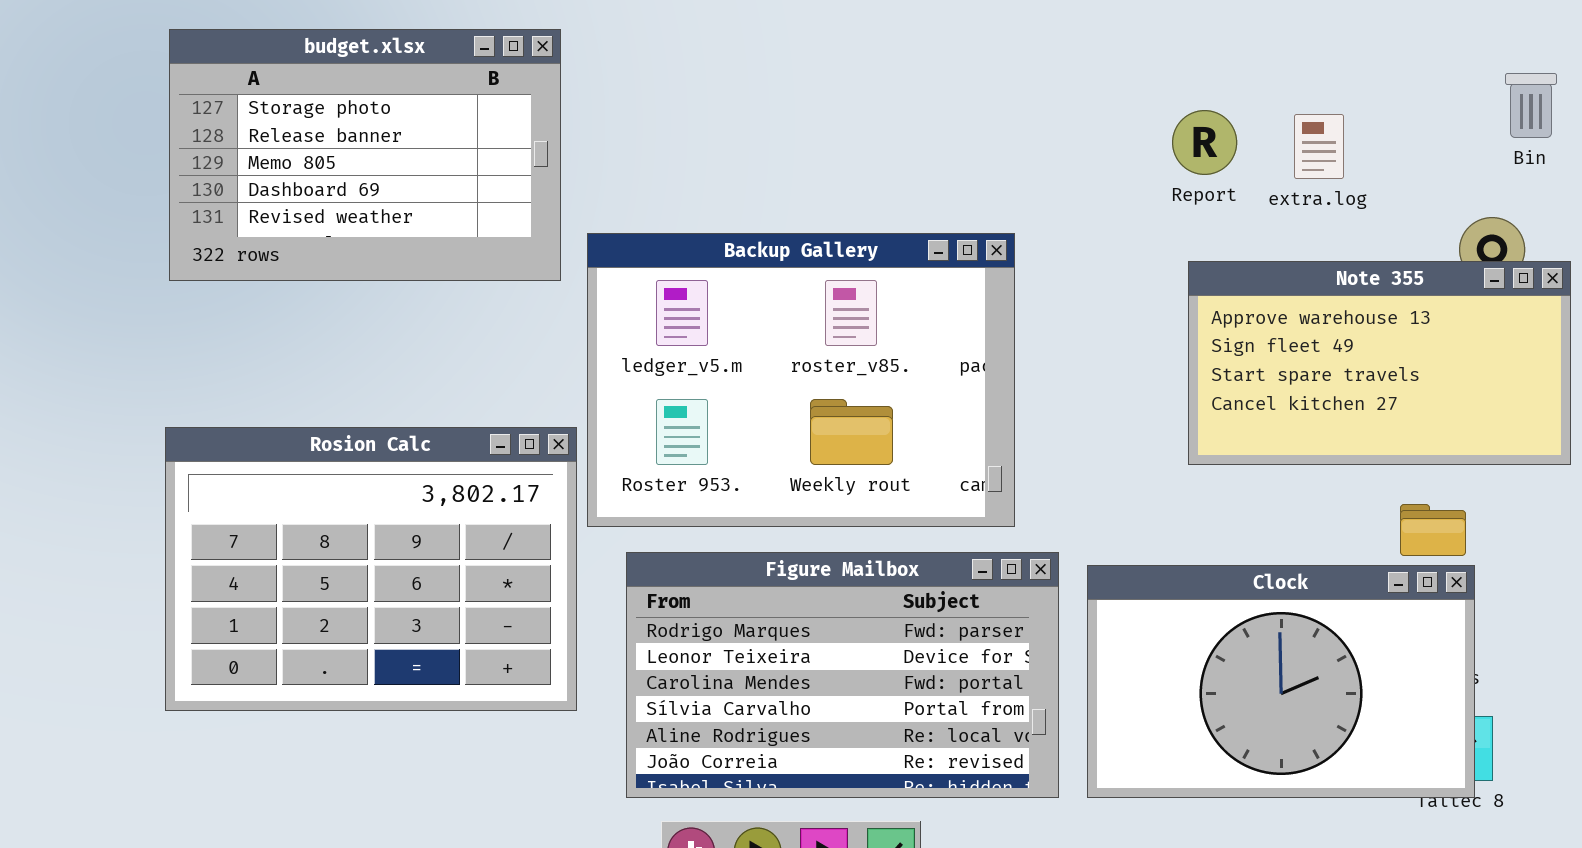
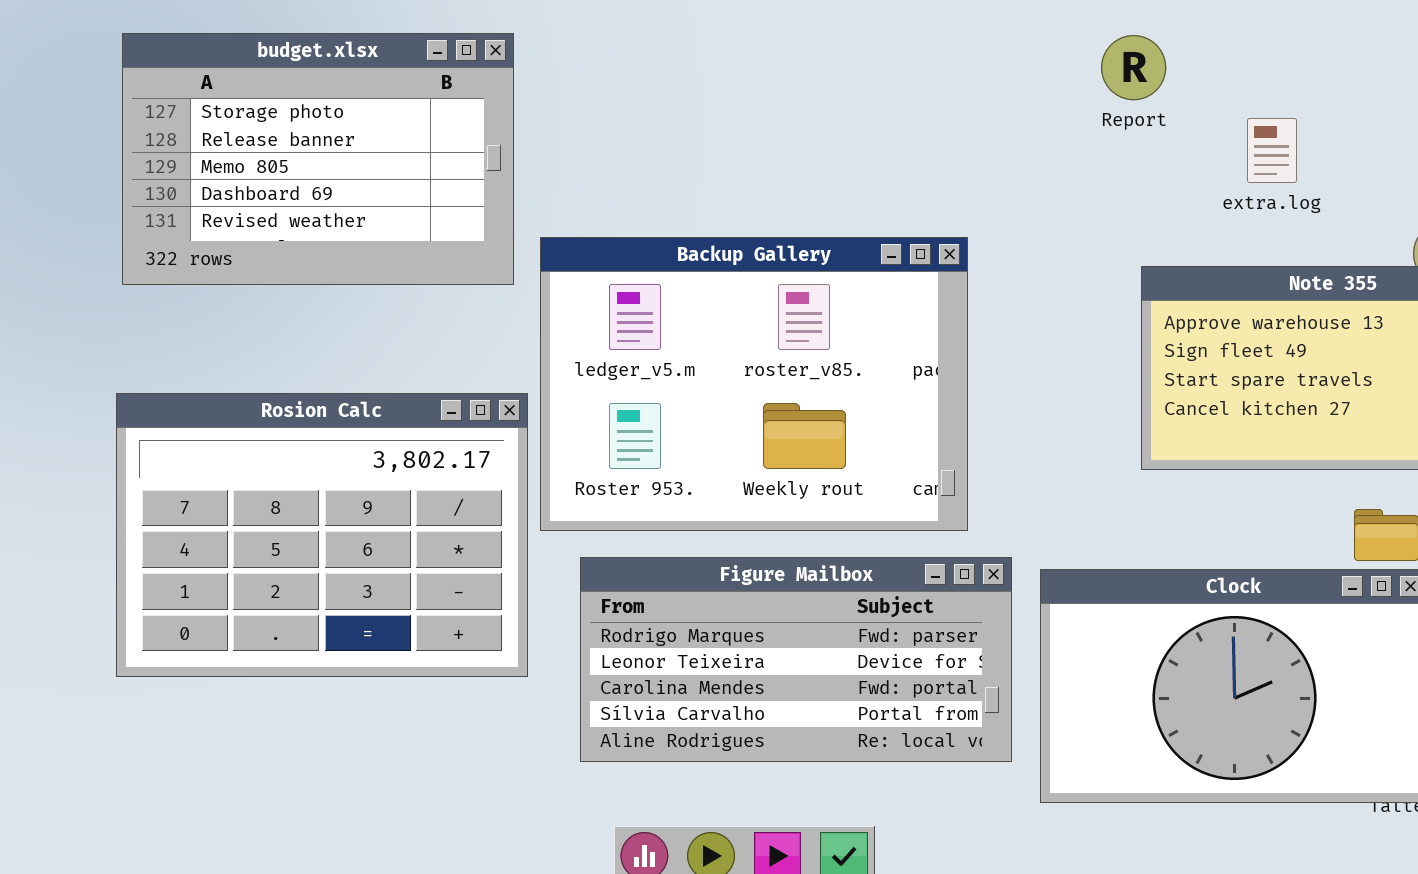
Report: [1172,110,1237,175] -> [1101,35,1166,100], moved
Rosion Calc: [165,427,577,711] -> [116,393,528,677], moved
Figure Mailbox: [626,552,1059,798] -> [580,557,1012,762], resized

